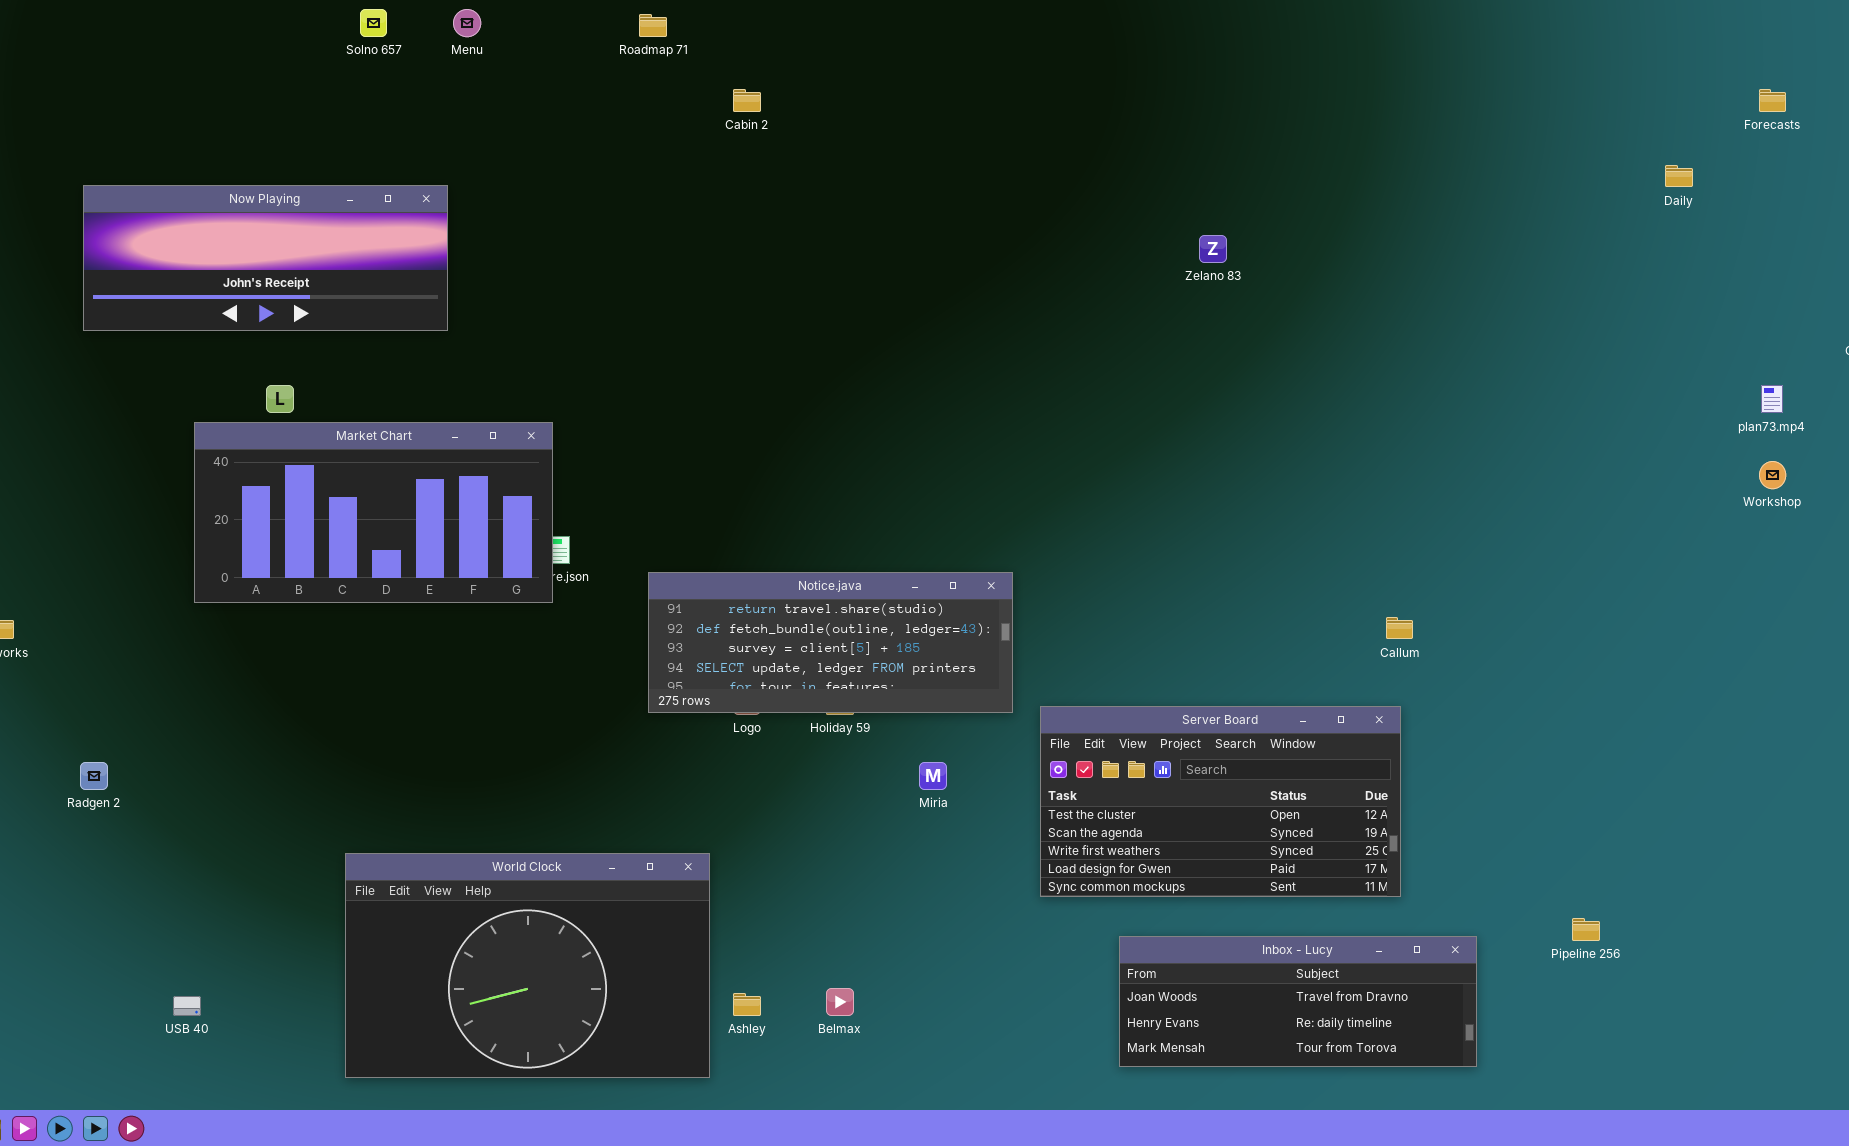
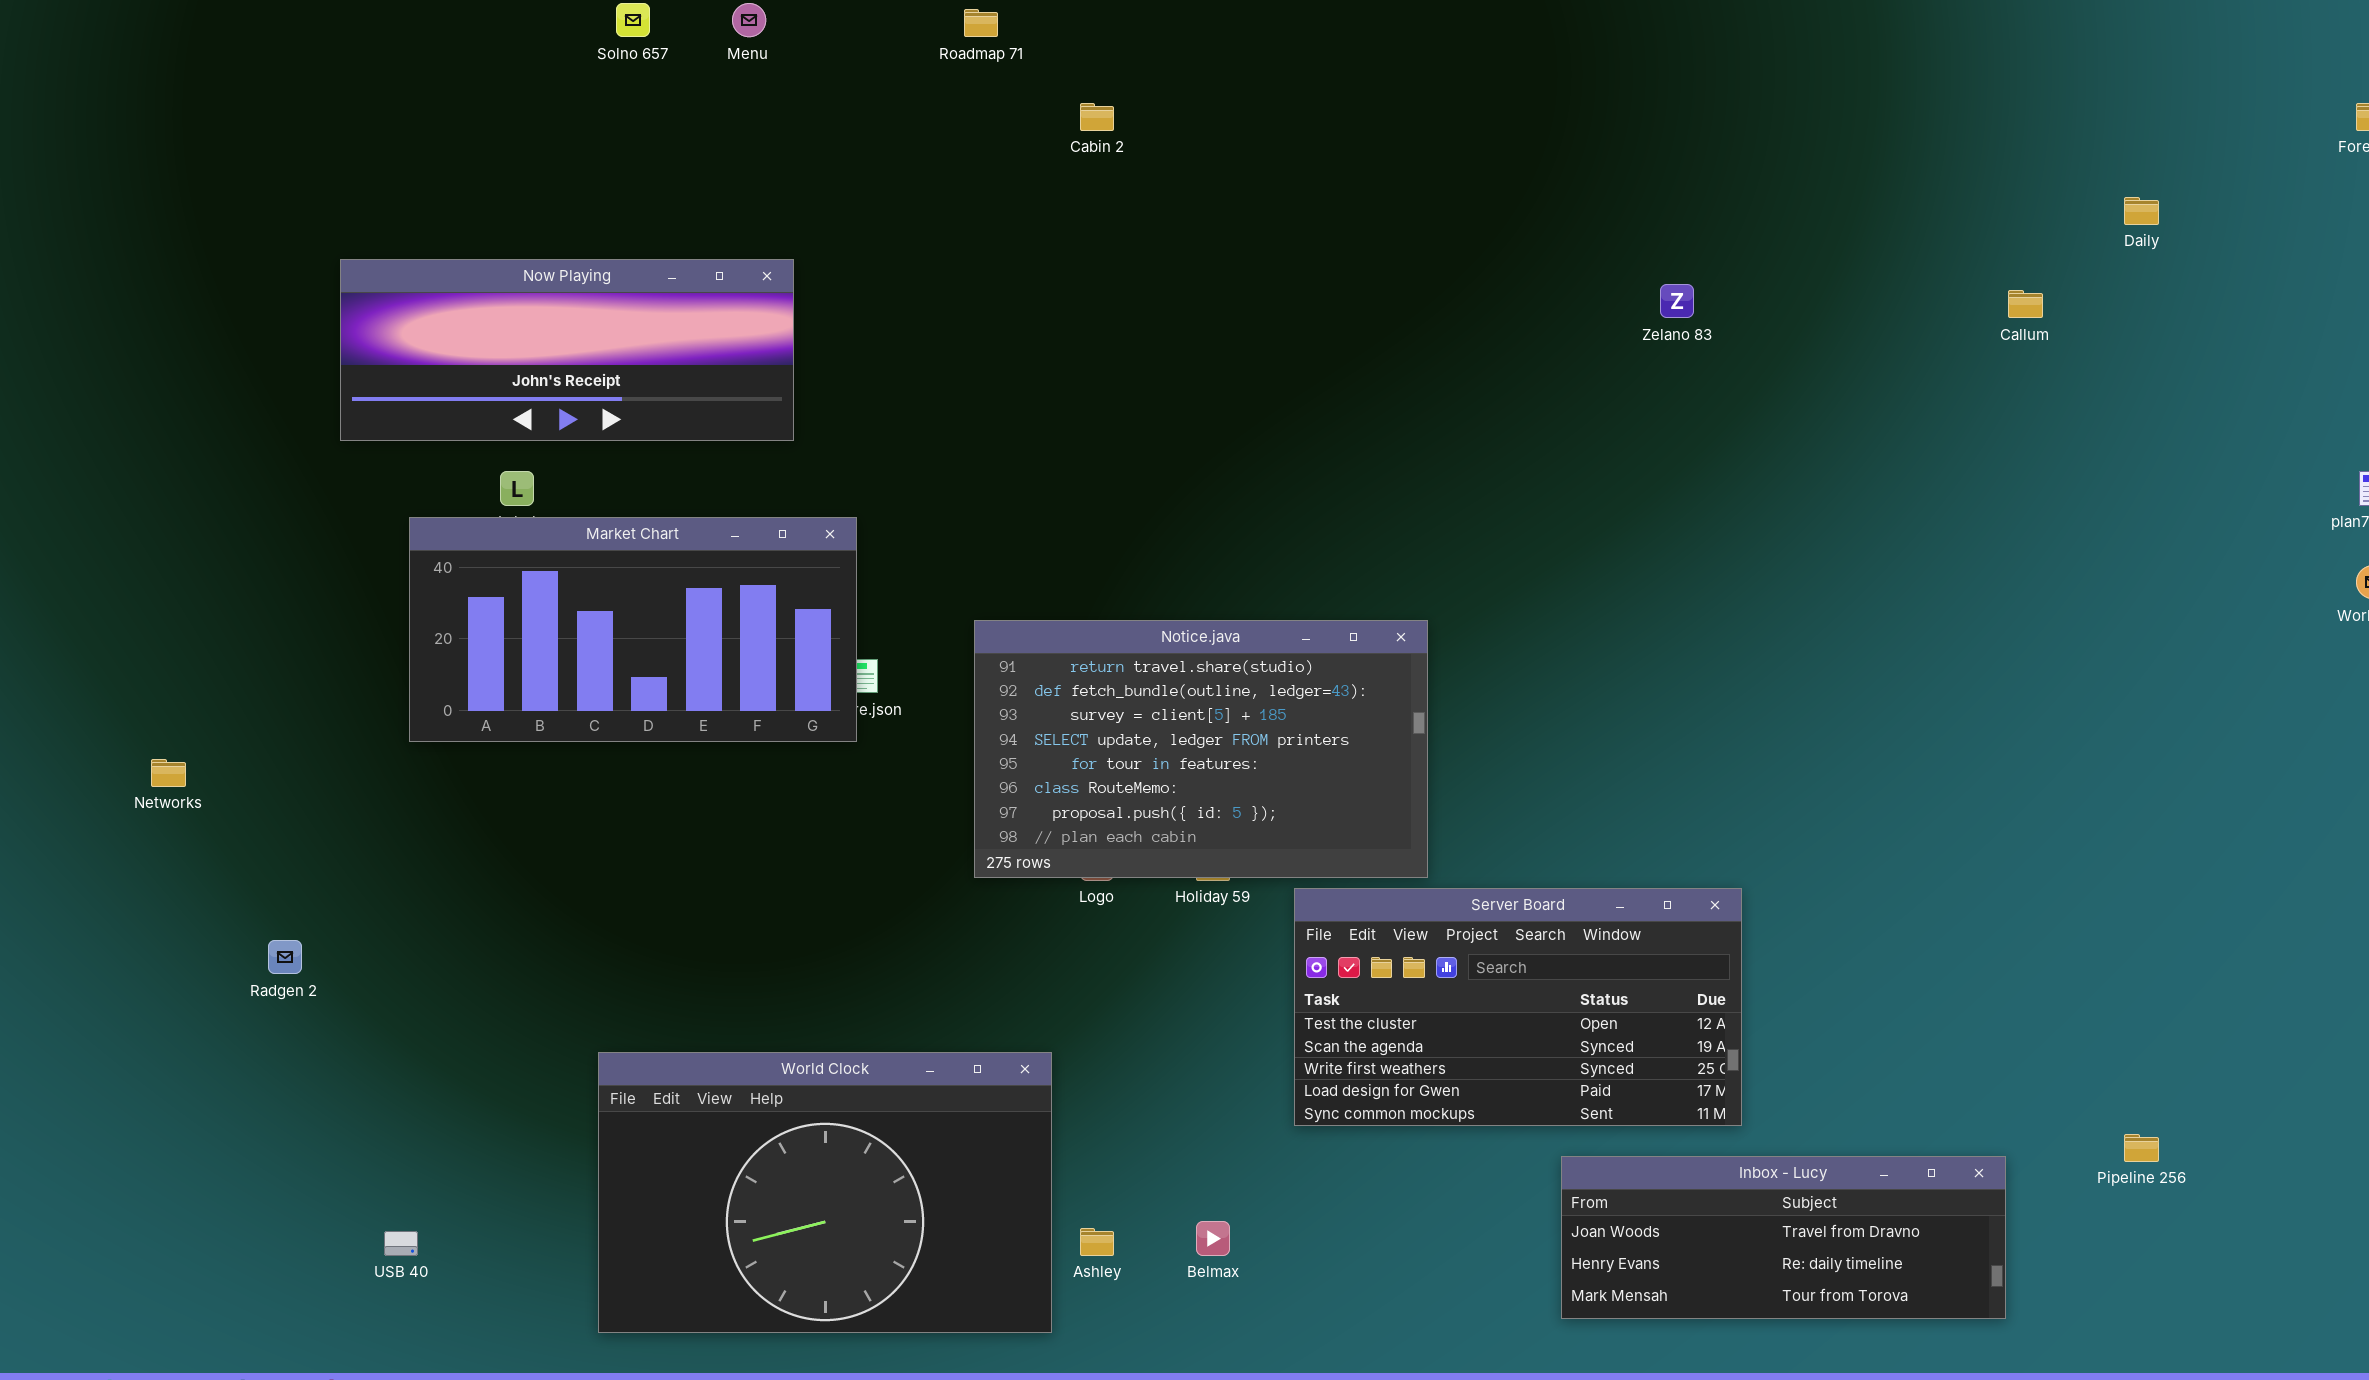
Daily: [1665,165,1693,187] -> [2124,197,2159,225], moved
Now Playing: [83,185,448,331] -> [340,259,794,441], moved
Notice.java: [648,572,1013,713] -> [974,620,1428,878], resized
Callum: [1386,617,1413,639] -> [2008,290,2043,318], moved
Server Board: [1040,706,1401,897] -> [1294,888,1742,1126], moved

